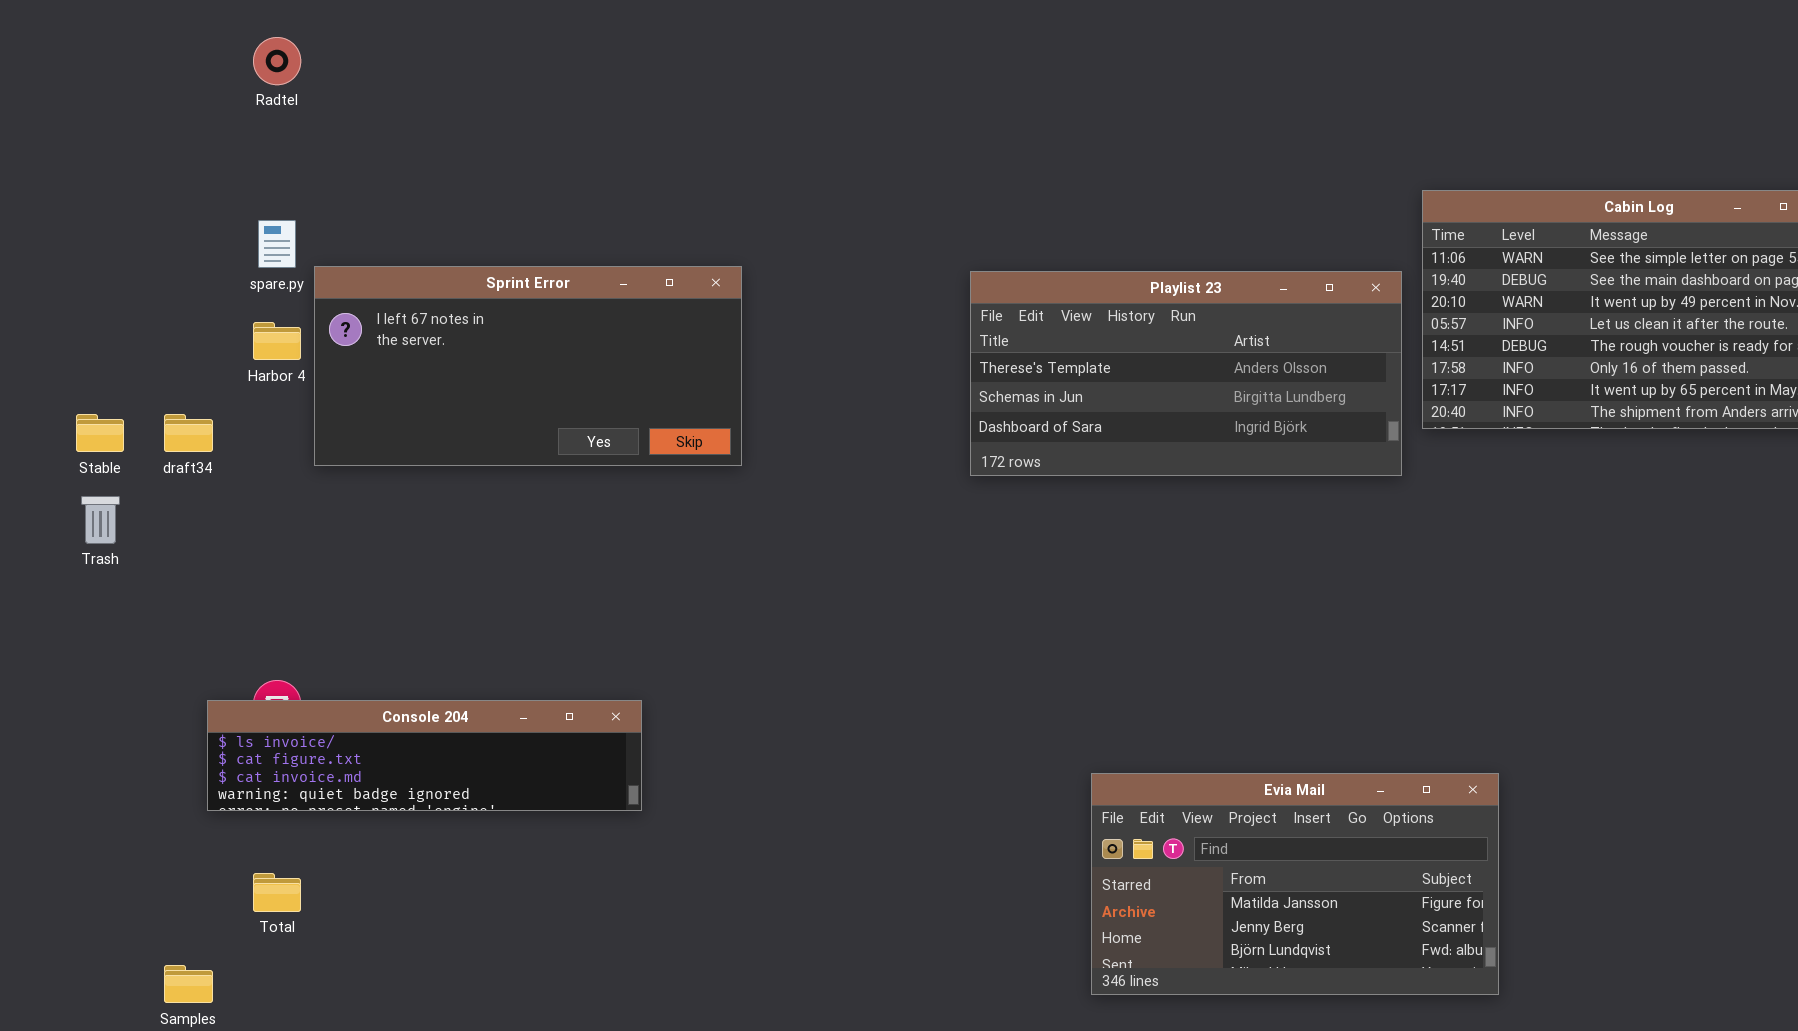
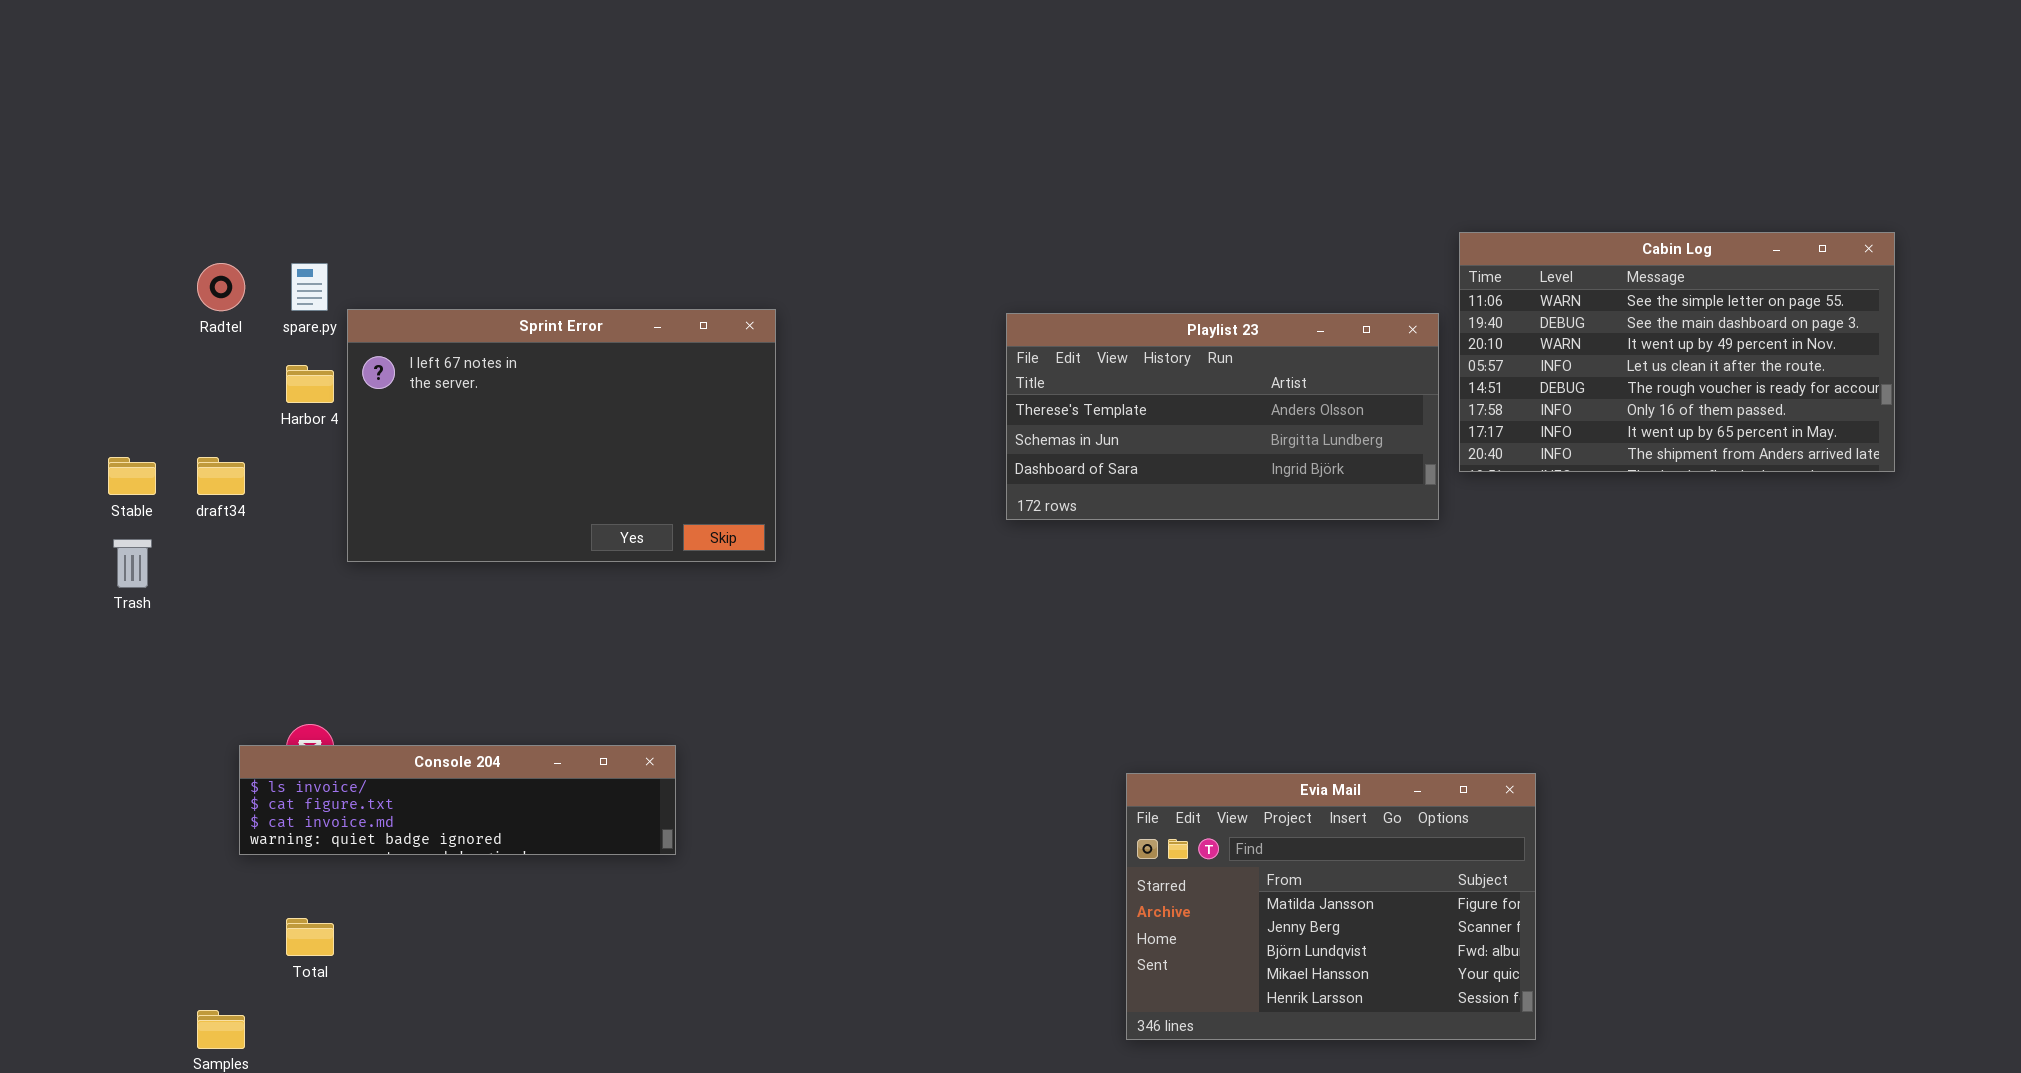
Radtel: [253,37,301,85] -> [197,263,245,311], moved
Sprint Error: [314,266,742,466] -> [347,309,776,562], resized
Evia Mail: [1091,773,1499,995] -> [1126,773,1536,1040], resized

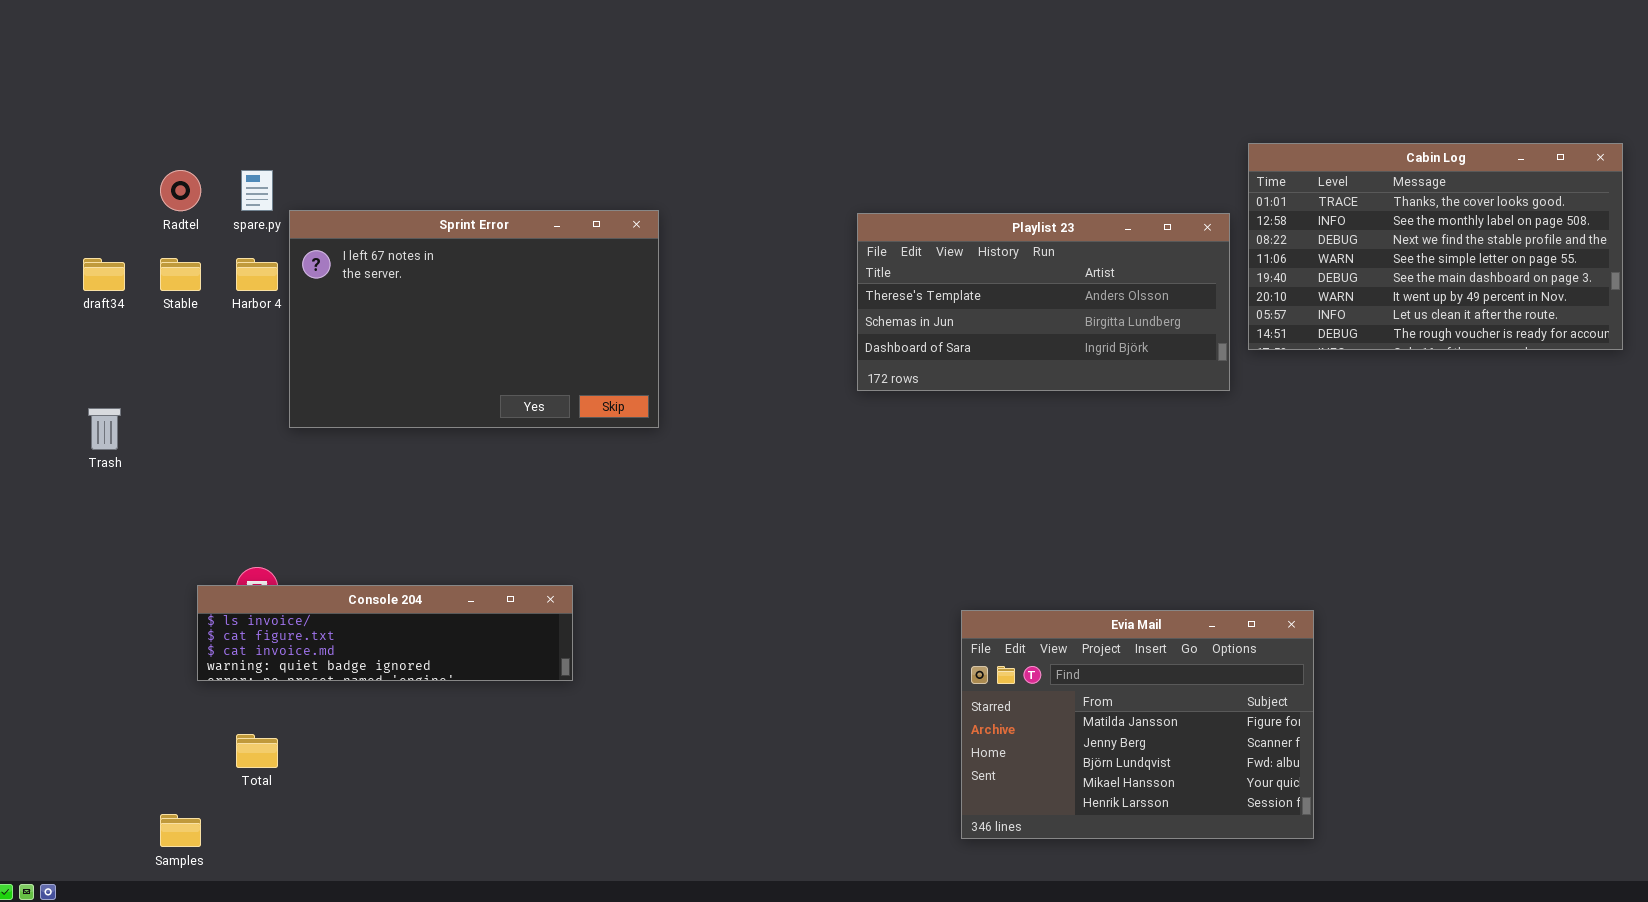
Cabin Log: [1459,232,1895,472] -> [1248,143,1623,350], scrolled up 3 rows
Stable: [108,457,156,495] -> [160,258,201,291], moved
draft34: [197,457,245,495] -> [83,258,125,291], moved

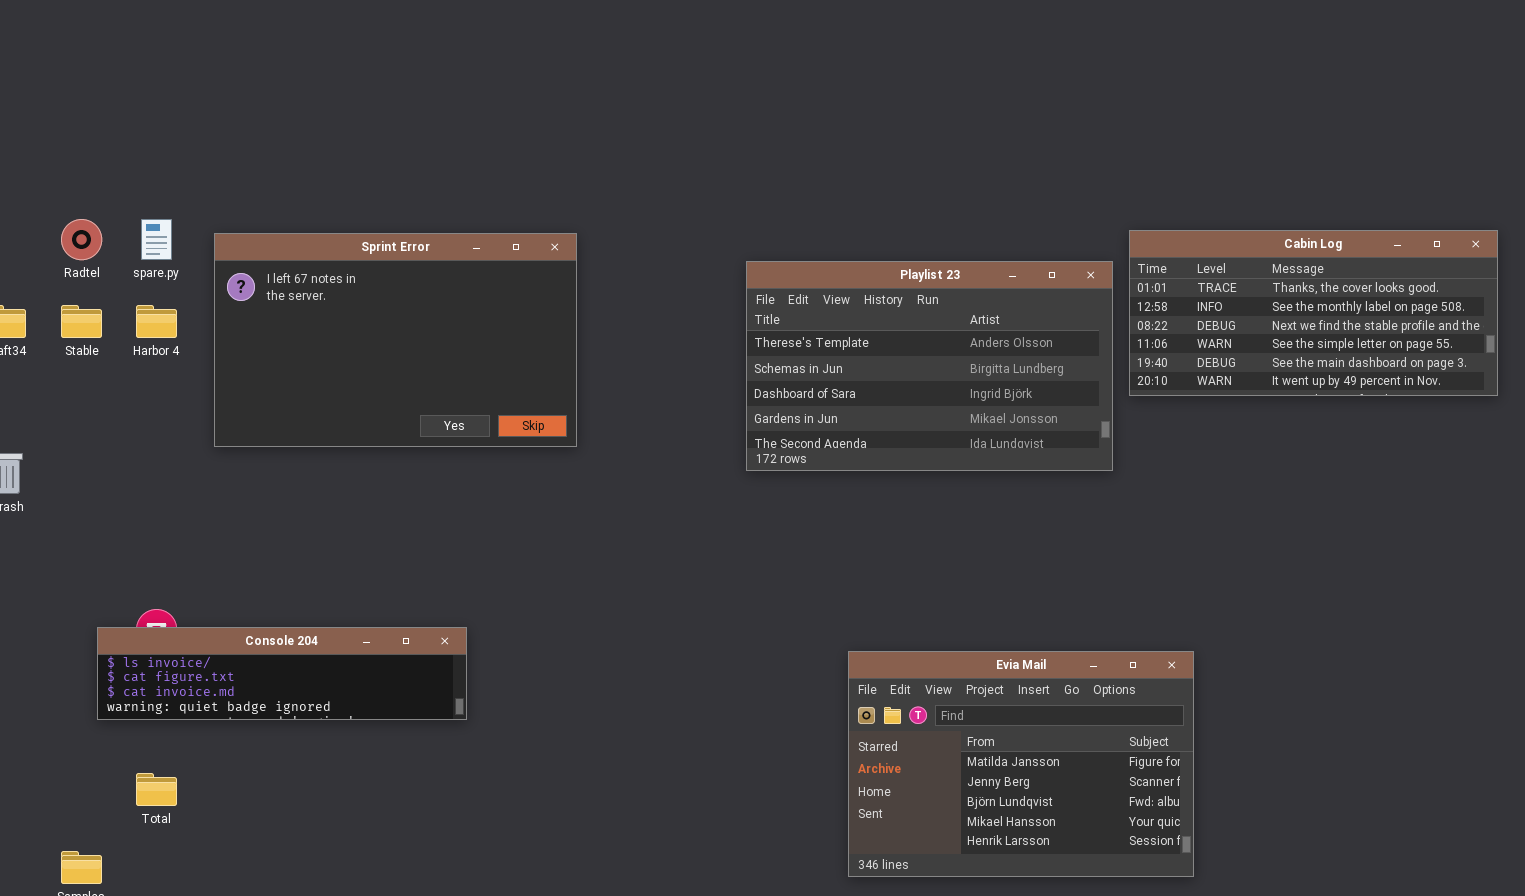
Cabin Log: [1248,143,1623,350] -> [1129,230,1498,396], resized
Sprint Error: [289,210,659,428] -> [214,233,577,447], moved
Playlist 23: [857,213,1230,391] -> [746,261,1113,471], resized

